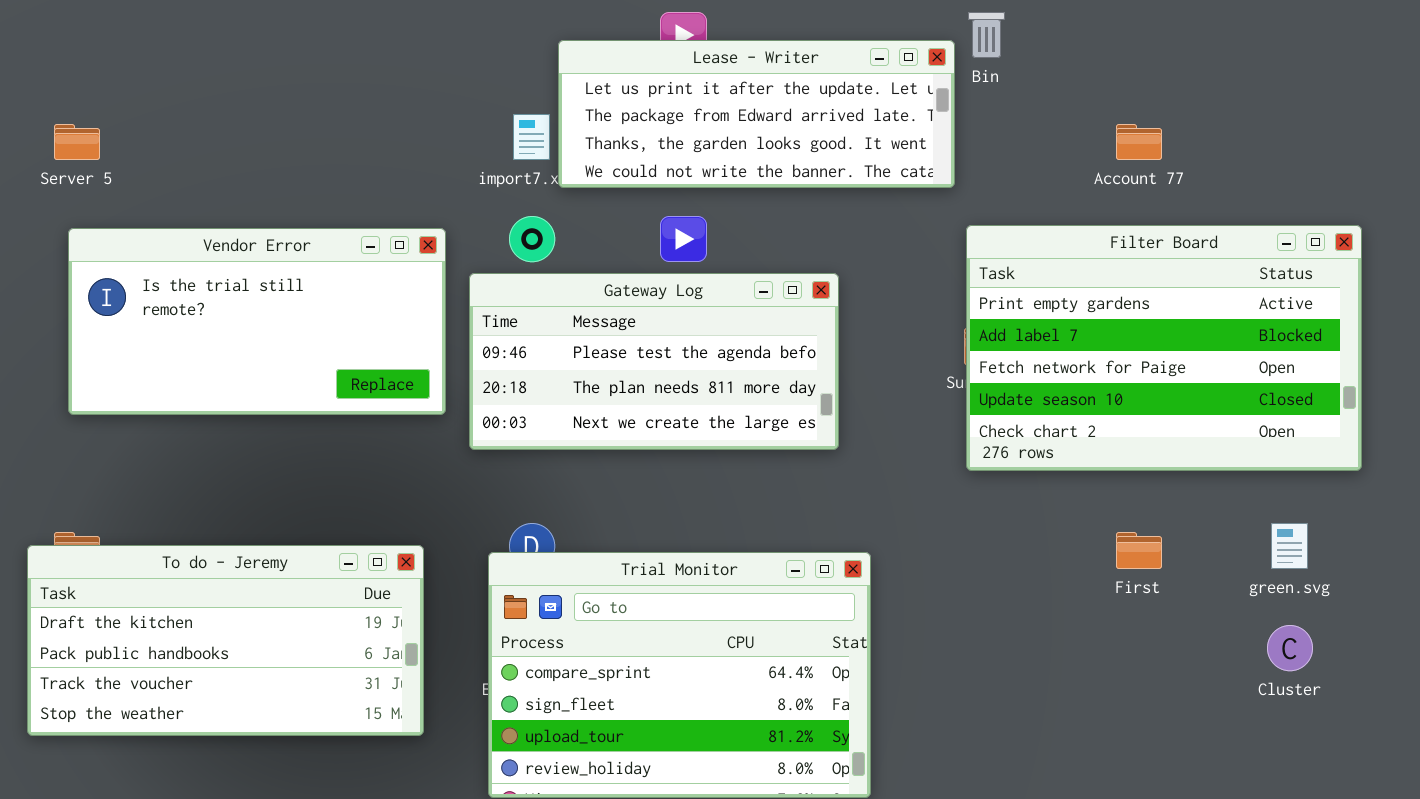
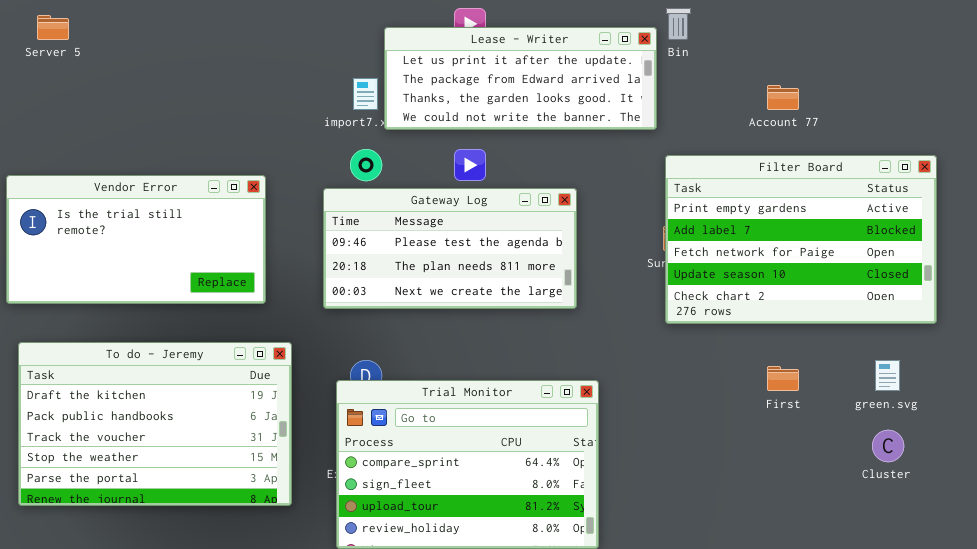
Server 5: [54,124,100,160] -> [37,15,69,40], moved
Vendor Error: [68,228,446,415] -> [6,175,266,304], moved
To do - Jeremy: [27,545,424,736] -> [18,342,292,506], resized

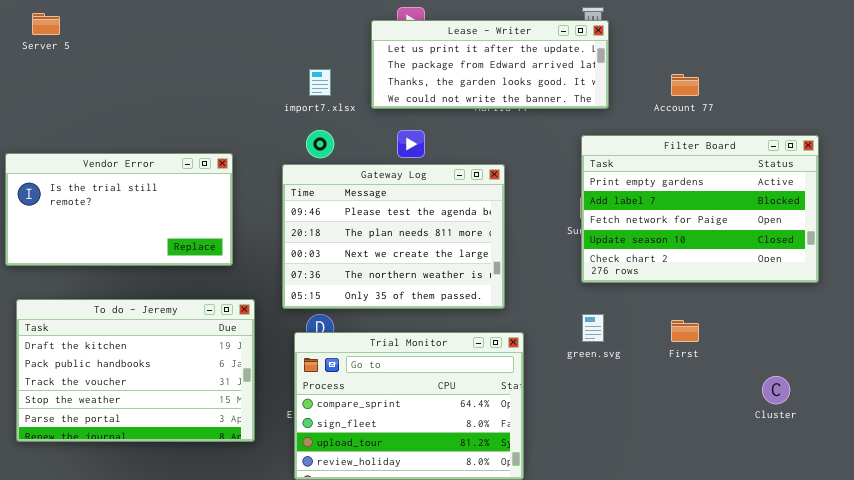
Lease - Writer: [384,27,657,130] -> [371,20,609,109], moved
Gateway Log: [323,188,577,309] -> [282,164,505,309], resized
green.svg: [875,360,900,391] -> [582,314,604,342], moved

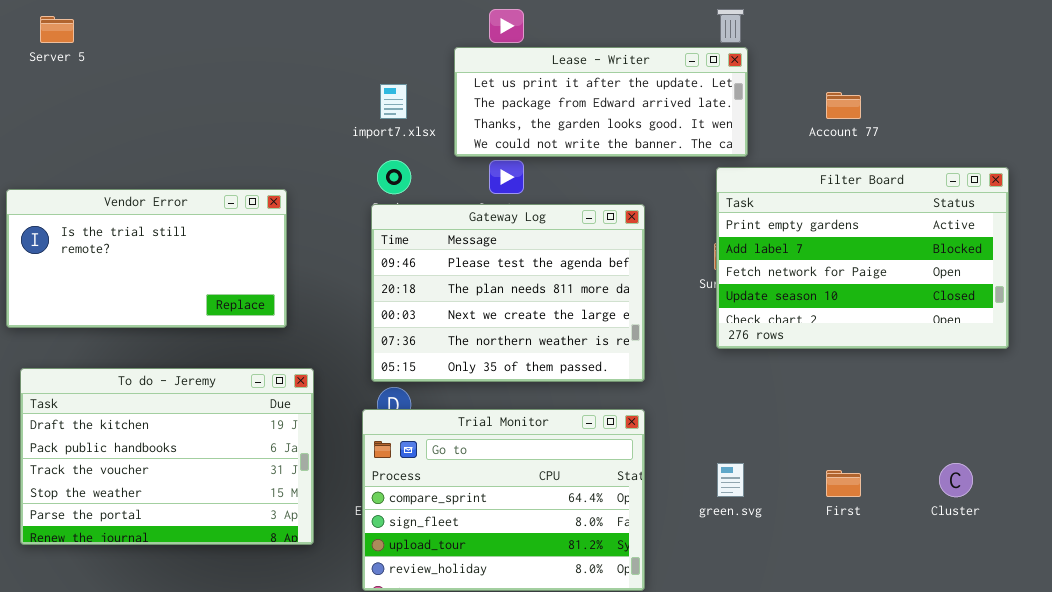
Lease - Writer: [371,20,609,109] -> [454,47,748,157], moved
Gateway Log: [282,164,505,309] -> [371,204,645,382], moved
green.svg: [582,314,604,342] -> [717,463,744,497], moved
First: [671,320,699,342] -> [826,470,861,497], moved

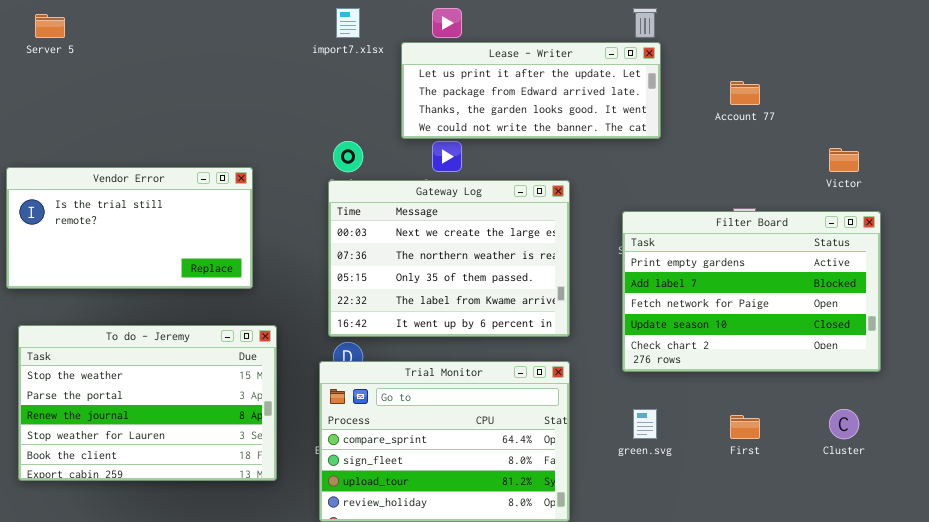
import7.xlsx: [380,84,407,119] -> [336,8,360,38], moved
Filter Board: [716,167,1009,349] -> [622,211,881,372], moved
Gateway Log: [371,204,645,382] -> [328,180,570,337], scrolled down 2 rows
To do - Jeremy: [20,368,314,545] -> [18,325,277,481], scrolled down 3 rows

